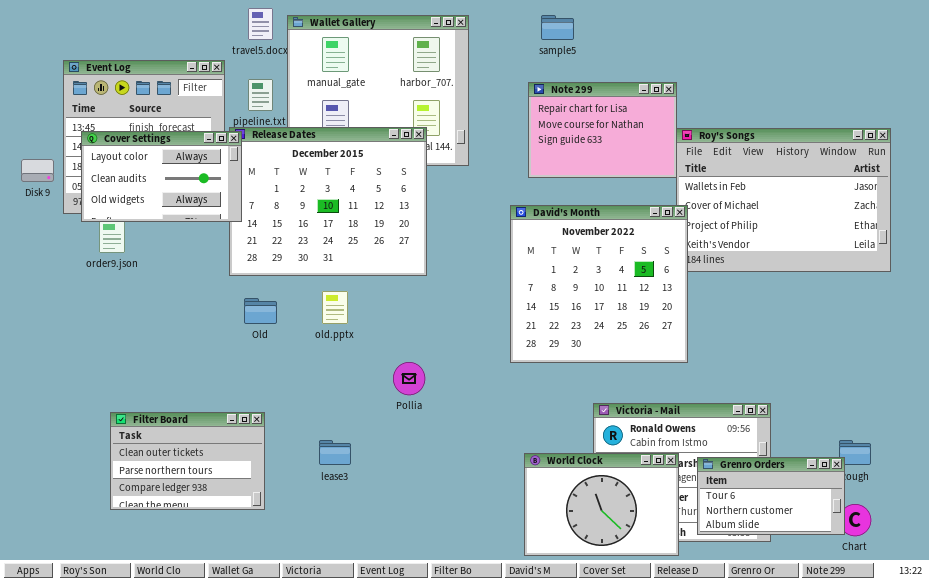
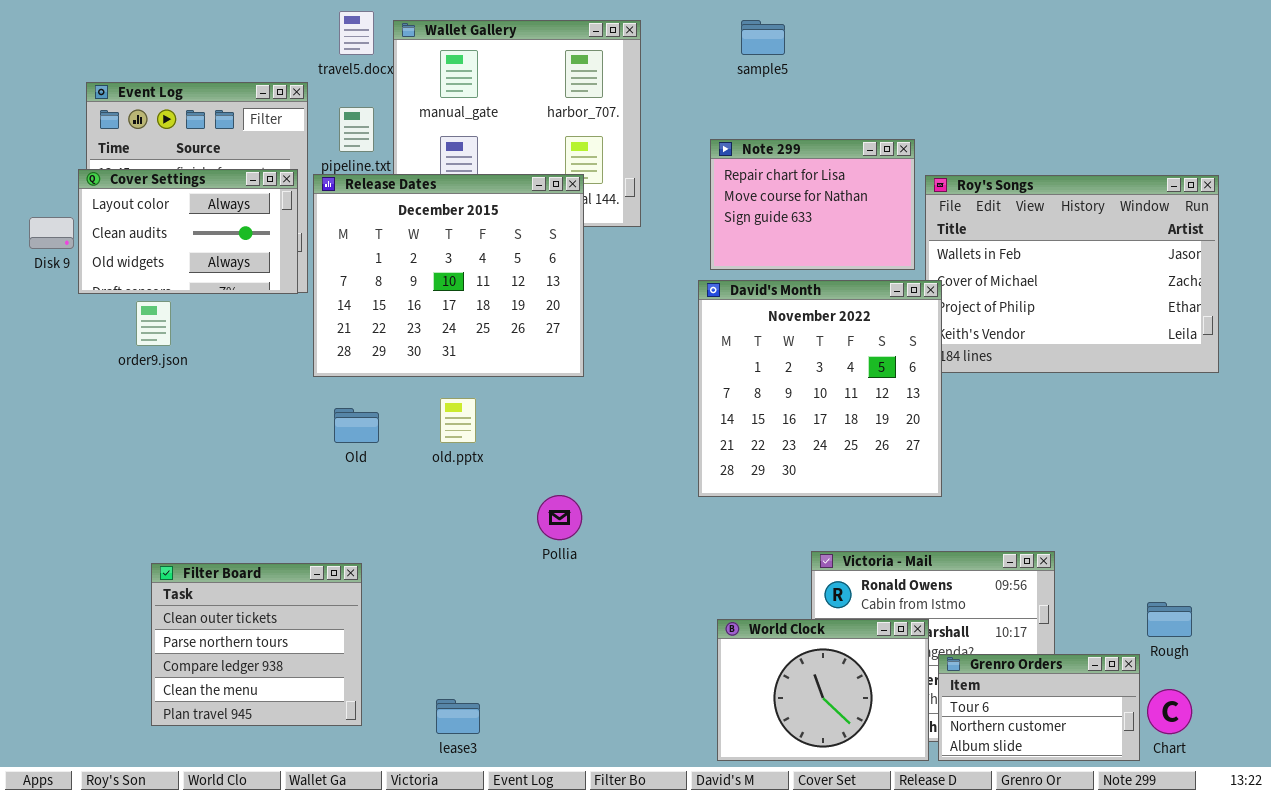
Note 299: [528,82,677,178] -> [710,139,915,270], moved
Cover Settings: [81,131,242,222] -> [78,169,298,294], moved
Filter Board: [110,412,265,510] -> [151,563,362,726], resized
lease3: [319,440,351,465] -> [436,699,480,734], moved
Grenro Orders: [697,457,845,535] -> [938,654,1140,761], moved

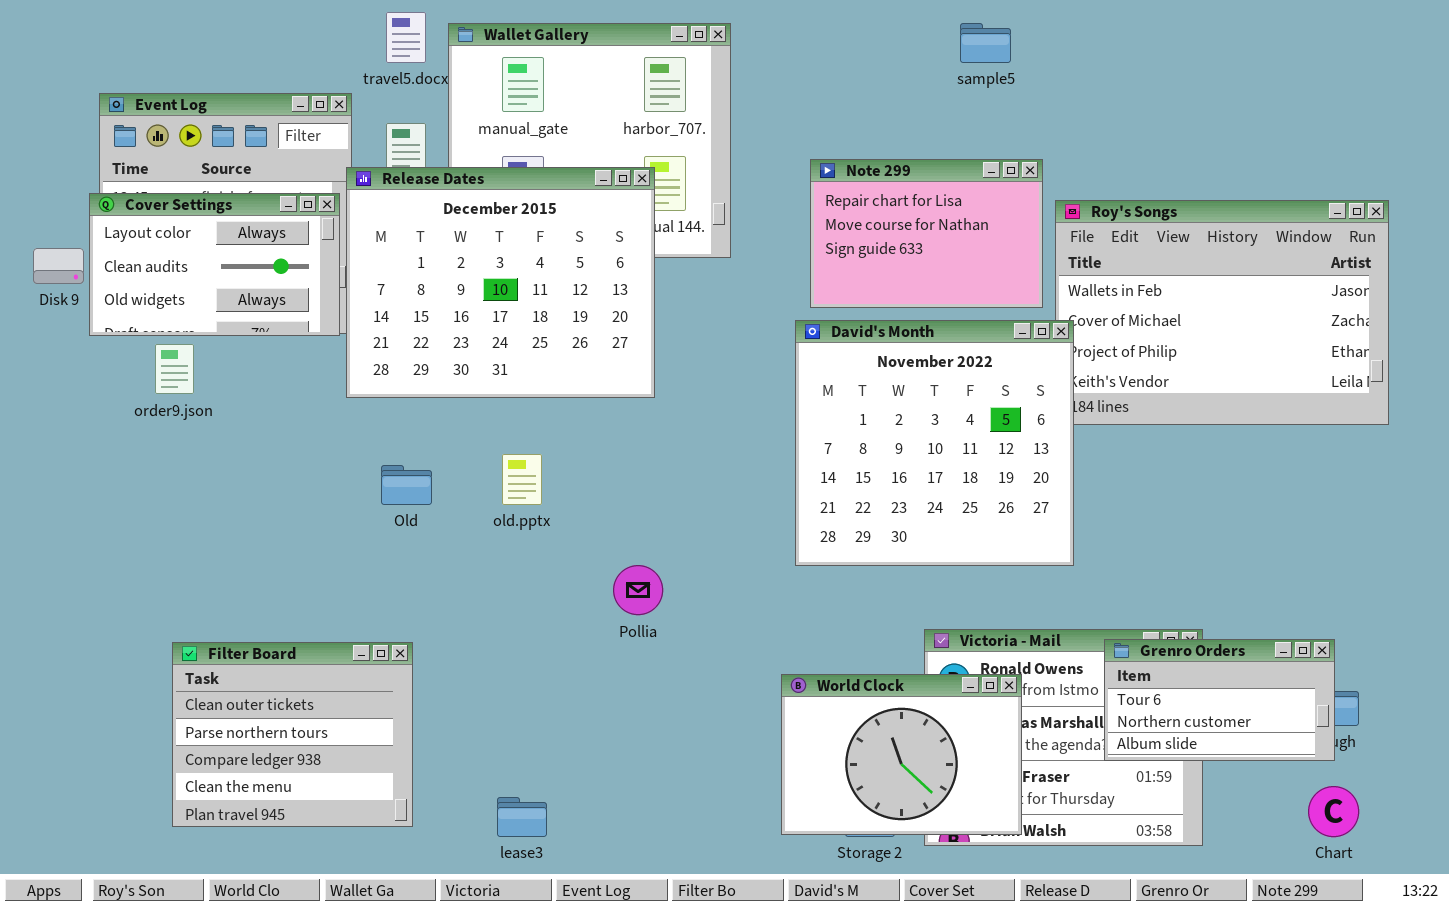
sample5: [741,20,785,55] -> [960,23,1011,63], moved
Release Dates: [313,174,584,377] -> [346,167,655,398], moved
World Clock: [717,619,929,761] -> [781,674,1022,835], moved
Grenro Orders: [938,654,1140,761] -> [1104,639,1335,761], moved

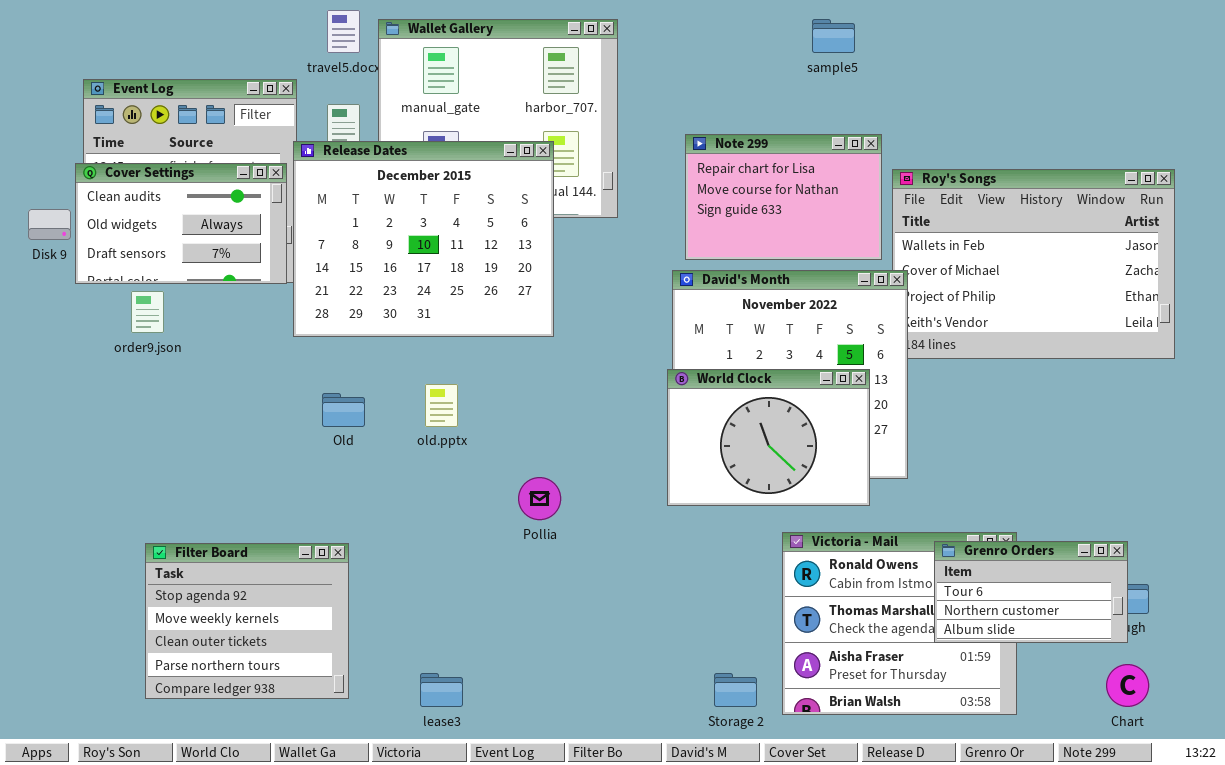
Cover Settings: [89,193,340,336] -> [75,163,287,284], scrolled down 1 row
Filter Board: [172,642,413,827] -> [145,543,349,699], scrolled up 2 rows
World Clock: [781,674,1022,835] -> [667,369,870,506], moved

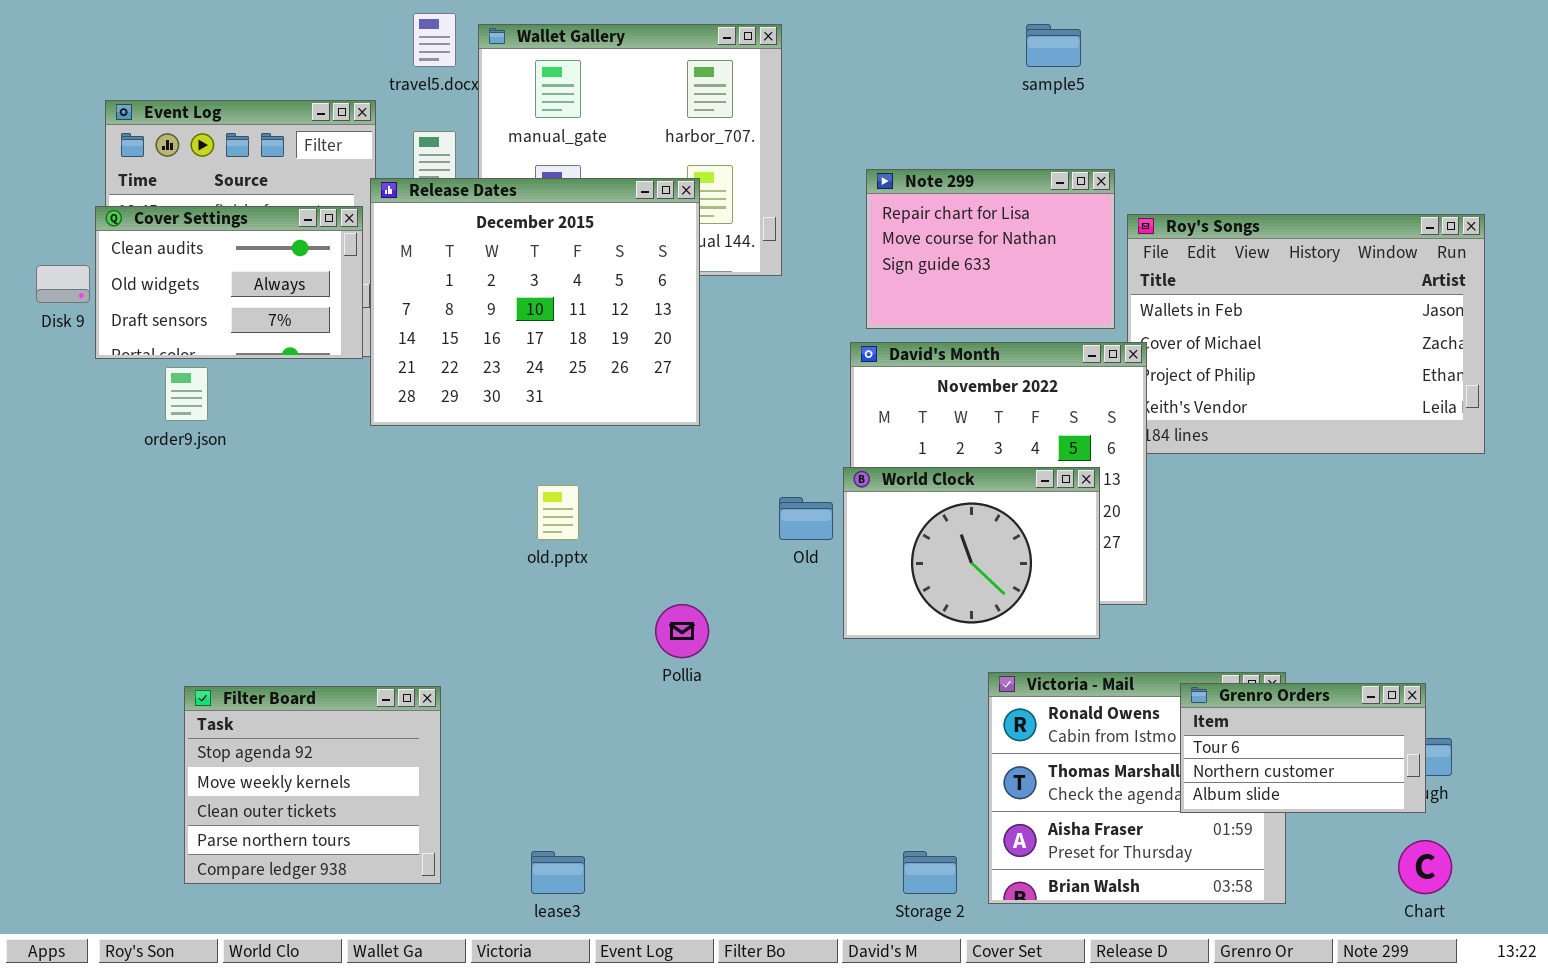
Old: [322,393,365,427] -> [779,497,833,540], moved

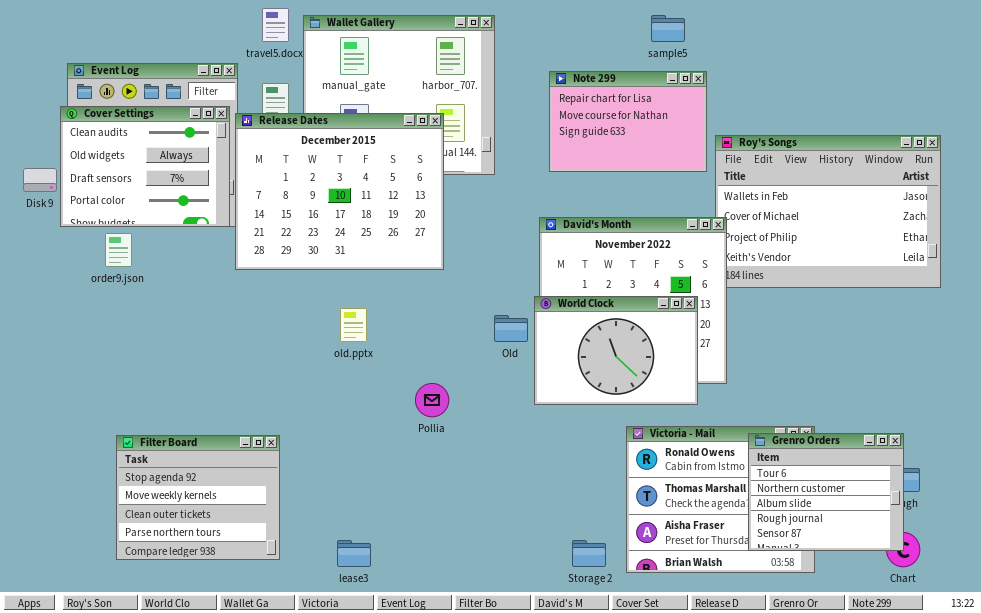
Note 299: [866,169,1115,329] -> [549,71,707,172], moved
Cover Settings: [95,206,363,359] -> [60,106,230,227], resized
Grenro Orders: [1180,683,1426,813] -> [748,433,904,551], resized

